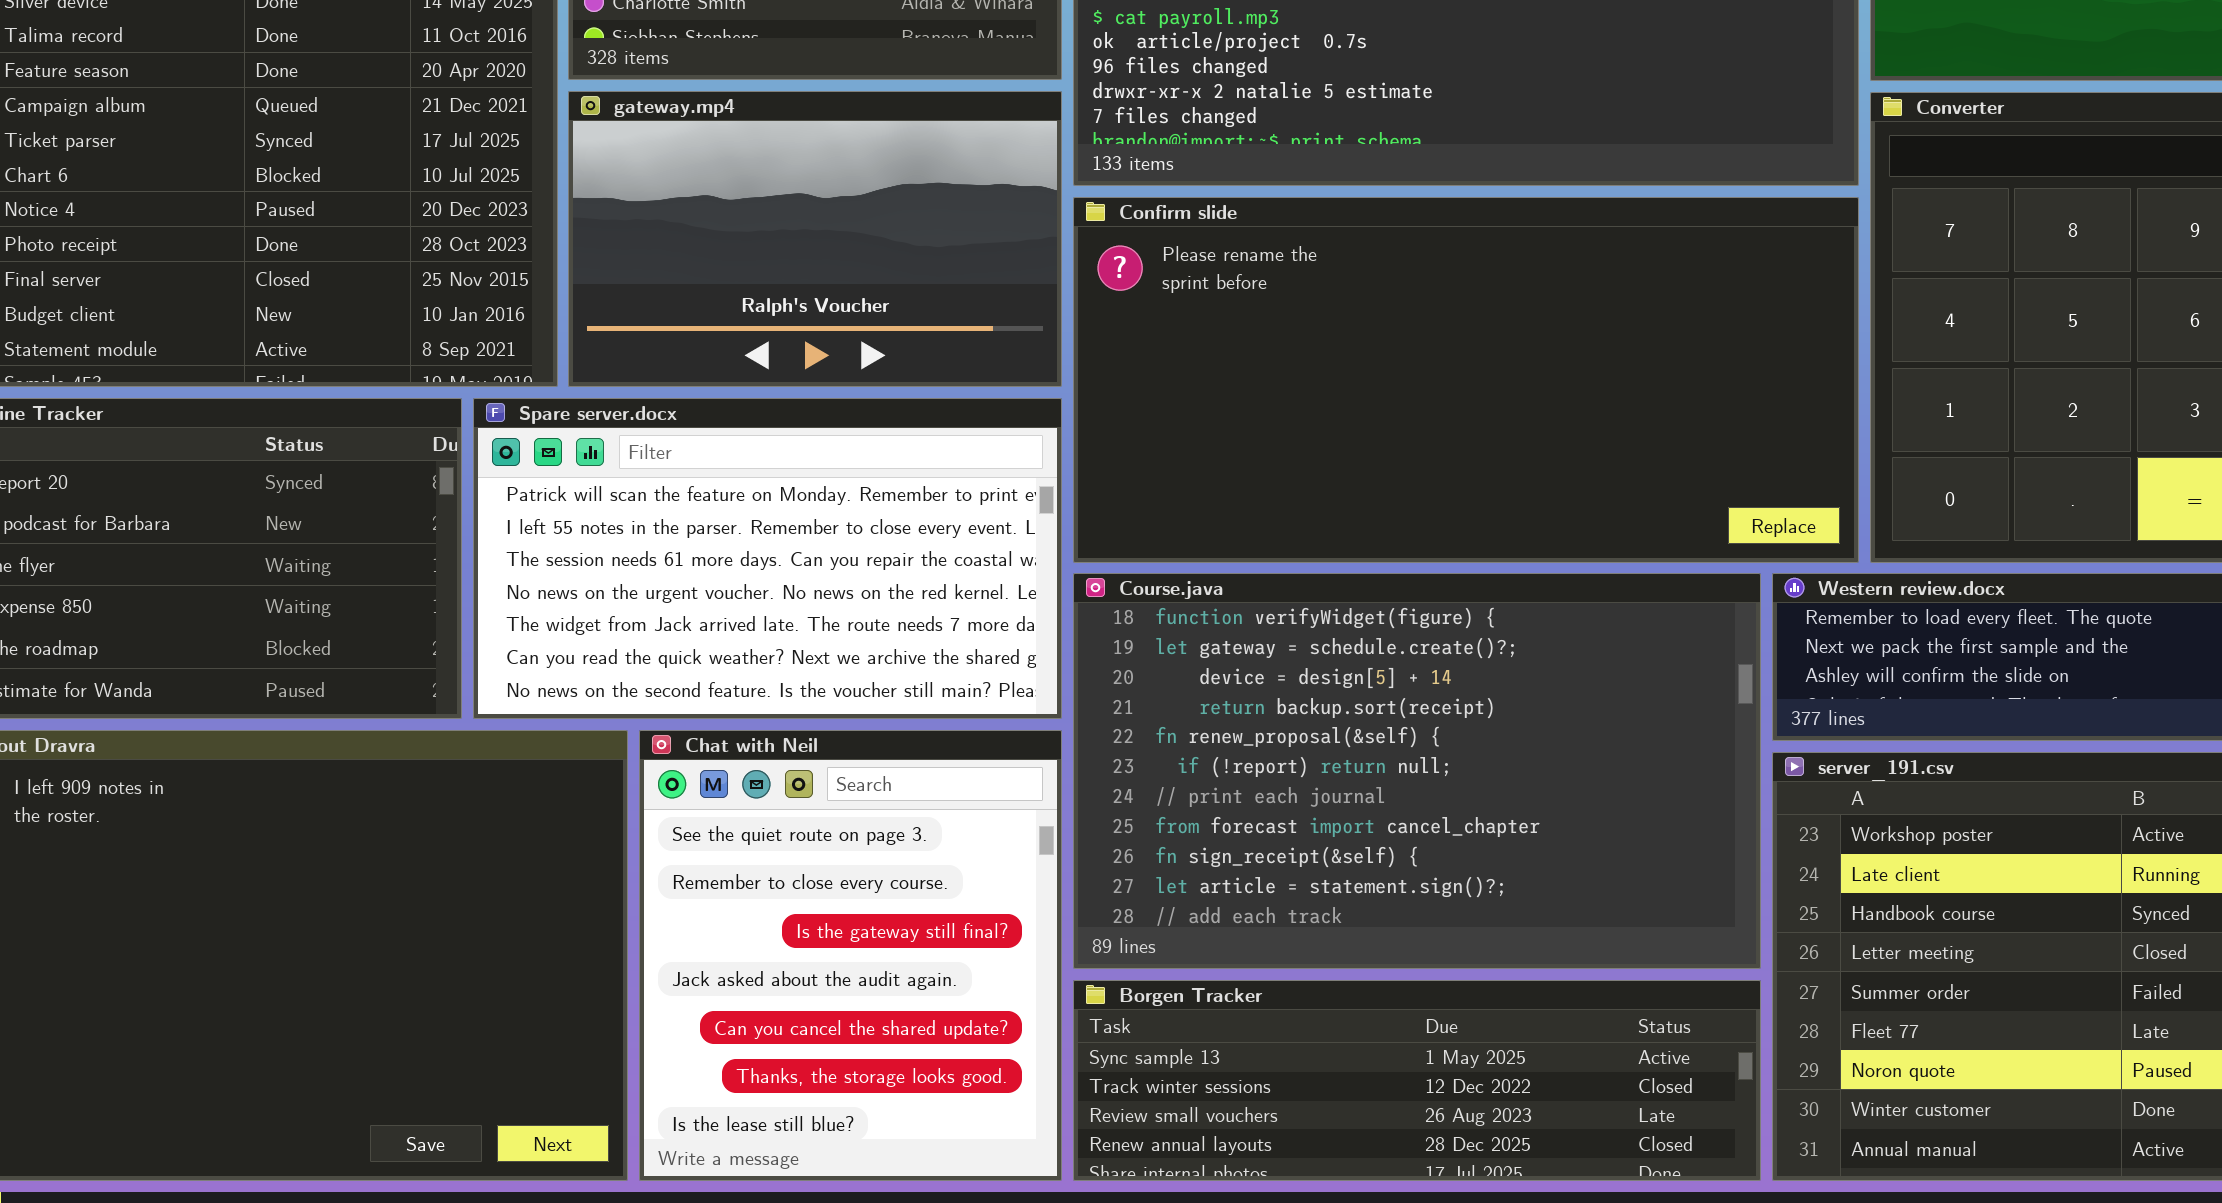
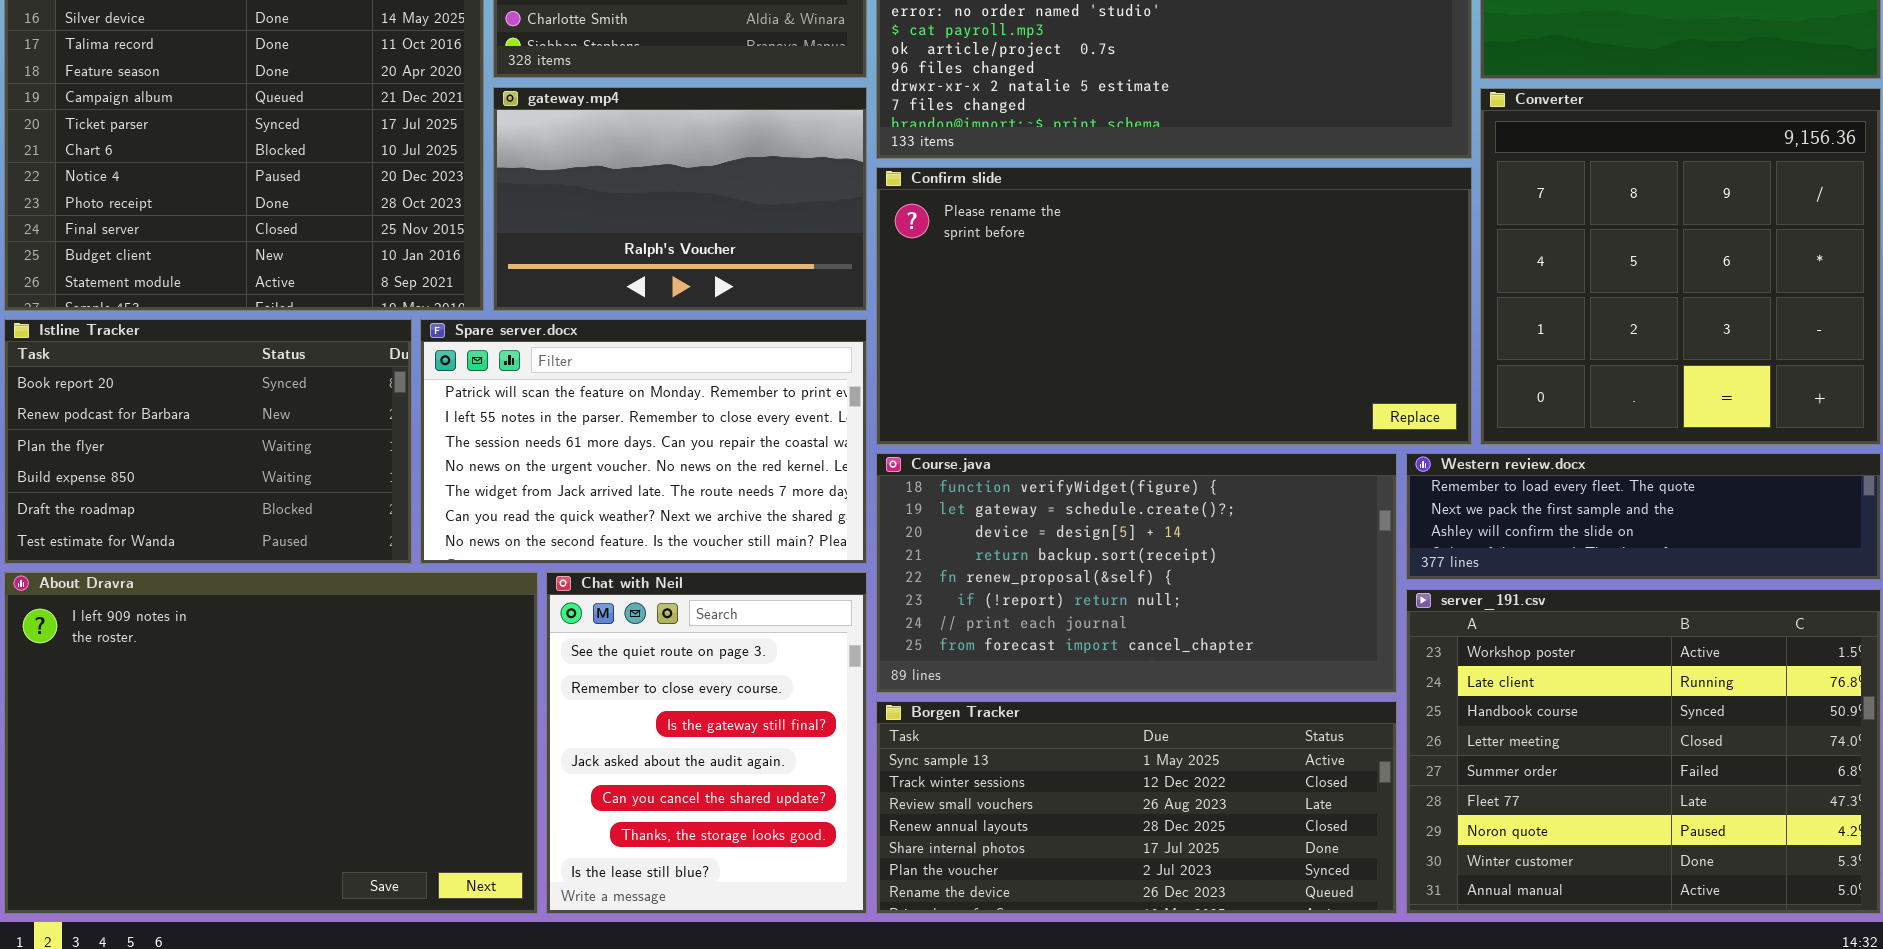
Course.java: [1073,573,1761,969] -> [876,453,1397,693], resized
Borgen Tracker: [1073,980,1761,1181] -> [876,701,1397,914], resized

